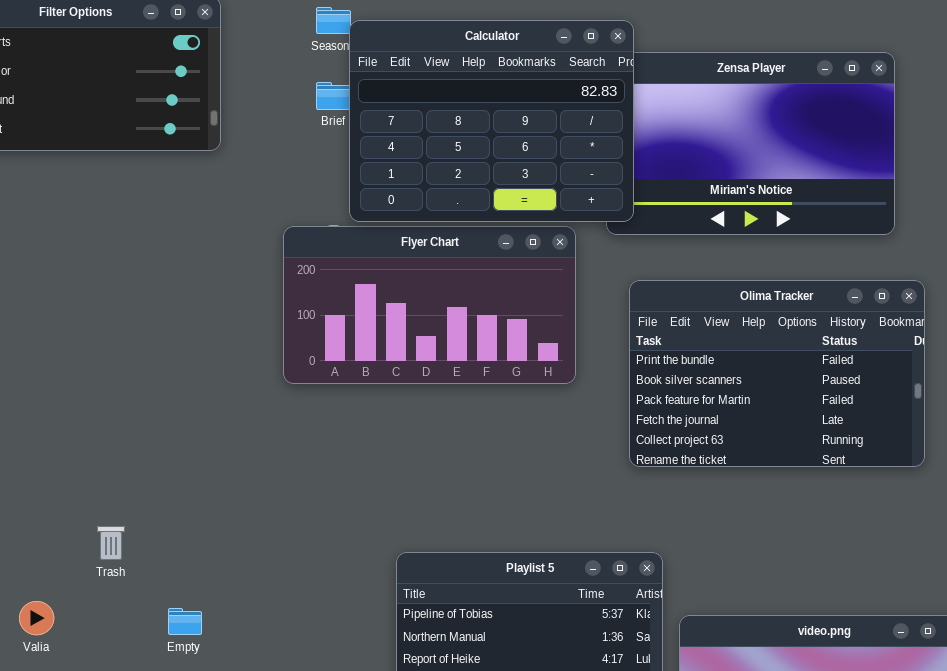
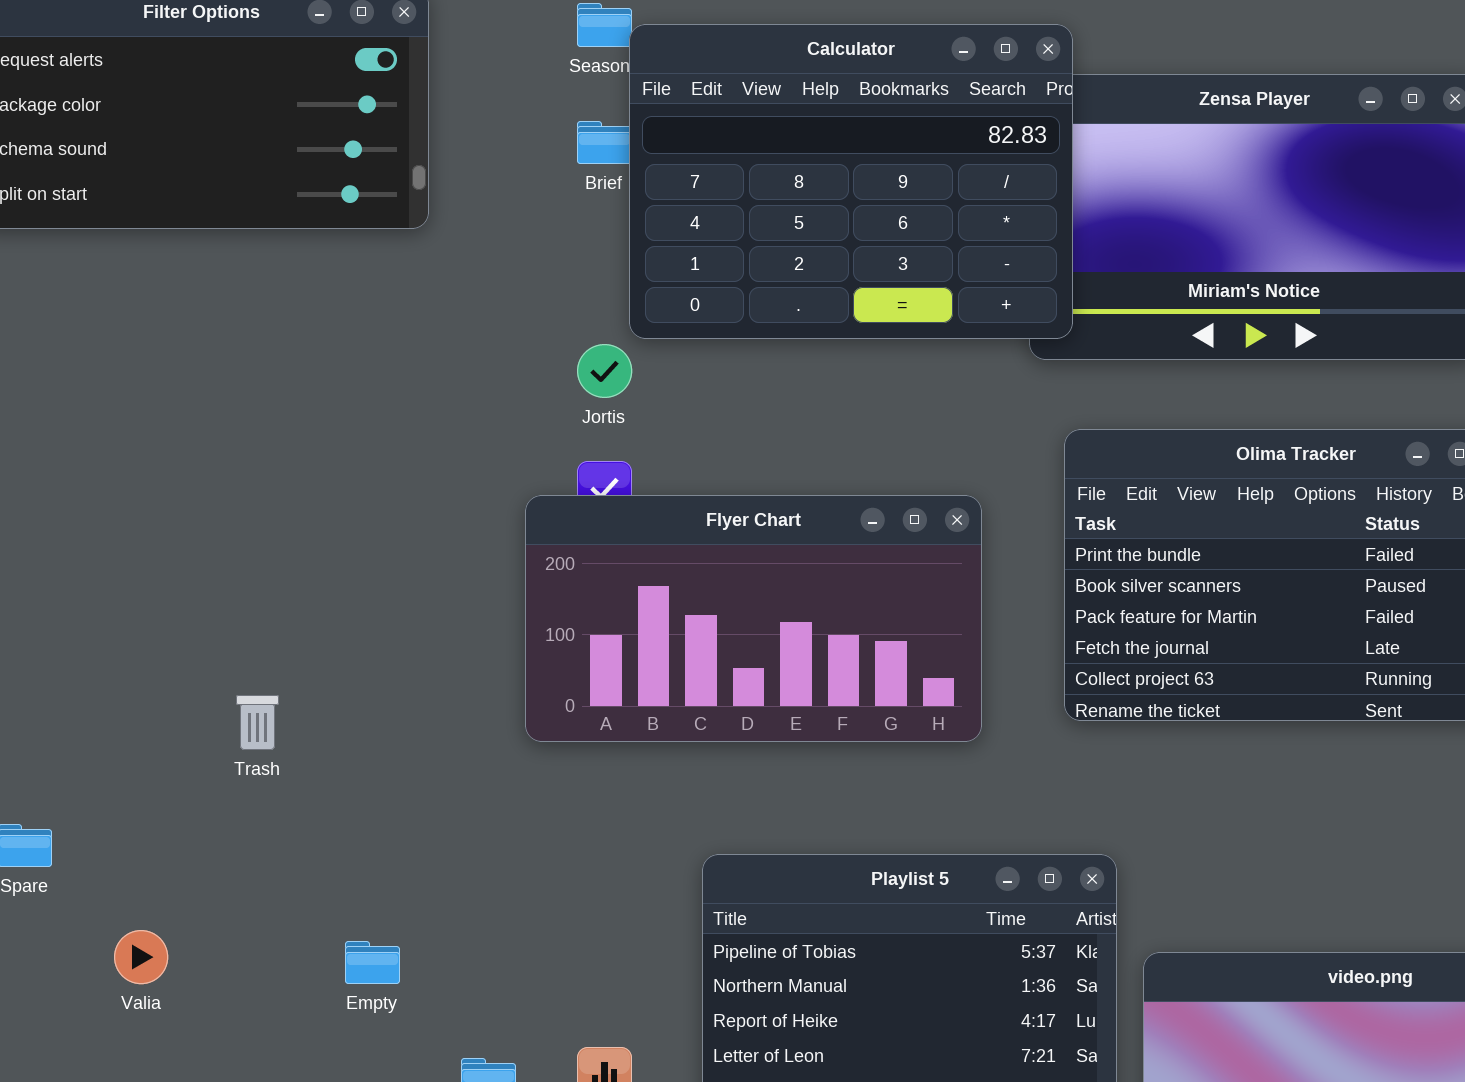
Flyer Chart: [283,226,576,384] -> [525,495,982,742], moved
Trash: [97,526,125,560] -> [236,695,279,750], moved

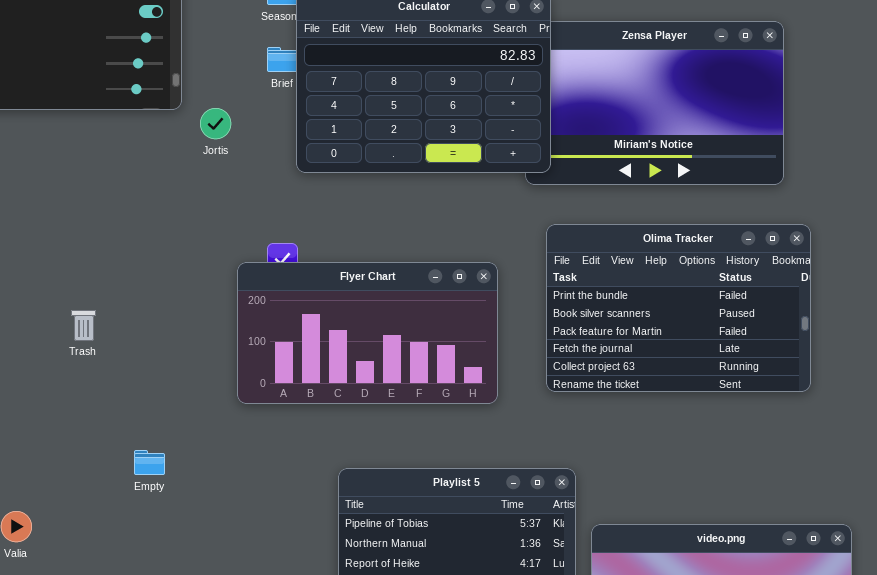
Jortis: [577,344,632,398] -> [200,108,231,139], moved
Trash: [236,695,279,750] -> [71,310,96,341], moved
Empty: [345,941,400,984] -> [134,450,165,475], moved

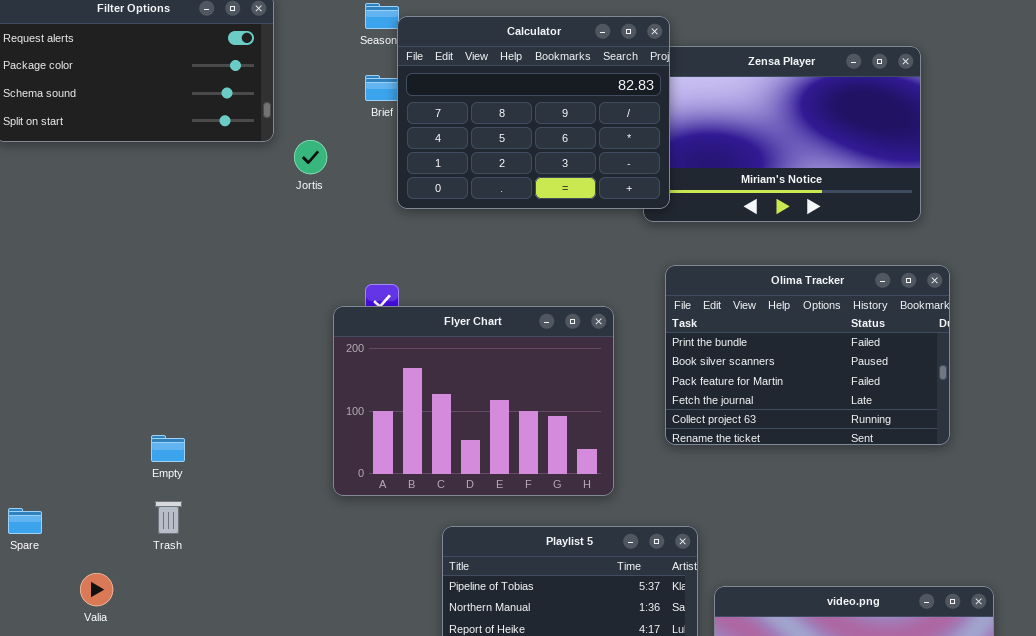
Flyer Chart: [237,262,498,404] -> [333,306,614,496], resized
Trash: [71,310,96,341] -> [155,501,182,534], moved
Empty: [134,450,165,475] -> [151,435,185,462], moved

